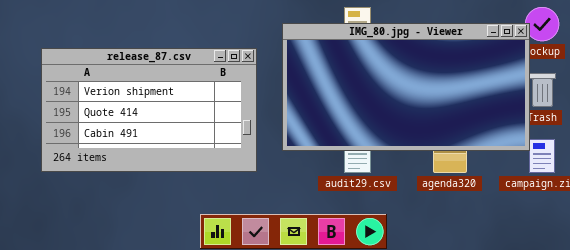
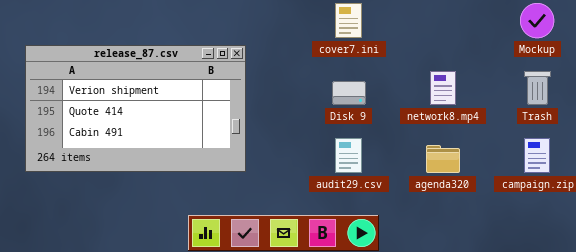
IMG_80.jpg - Viewer: [282,23,530,151] -> none, closed

